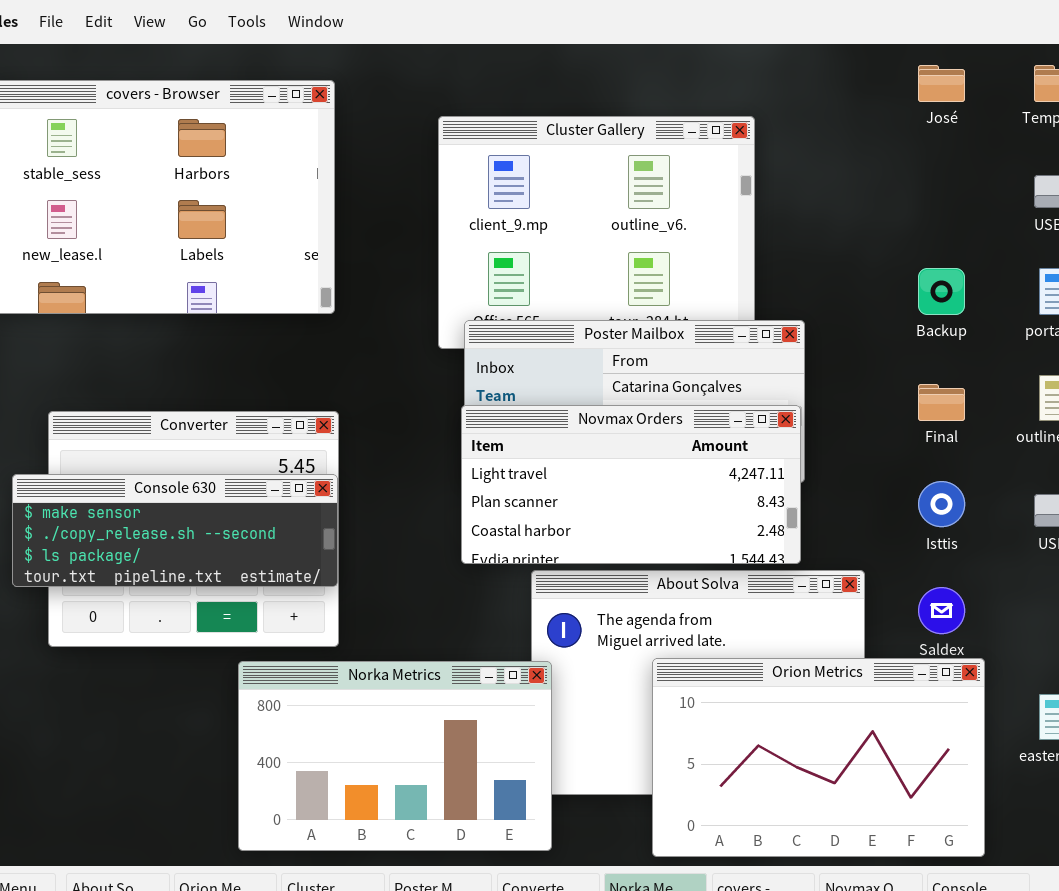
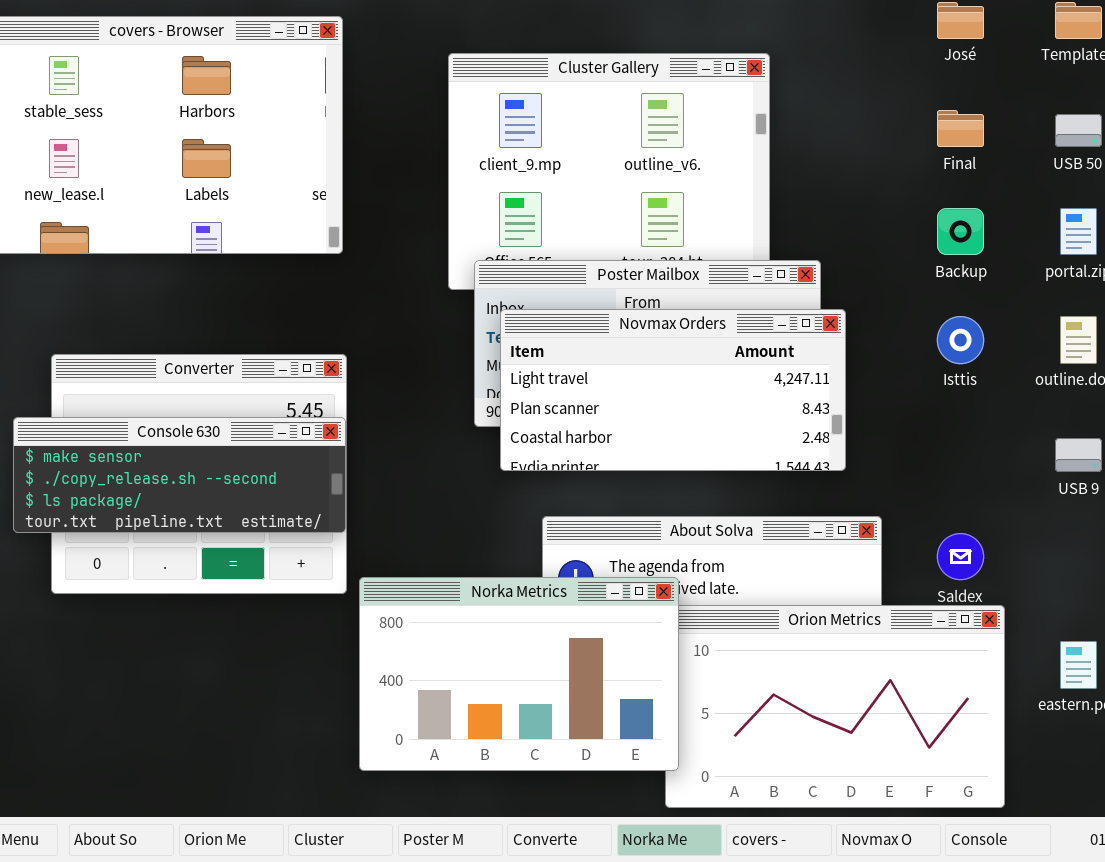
Final: [918,384,965,421] -> [937,110,984,147], moved
Novmax Orders: [461,405,801,564] -> [500,309,846,471], moved
Isttis: [918,481,965,527] -> [937,316,984,364], moved
Norka Metrics: [238,661,552,851] -> [359,577,679,771], moved

